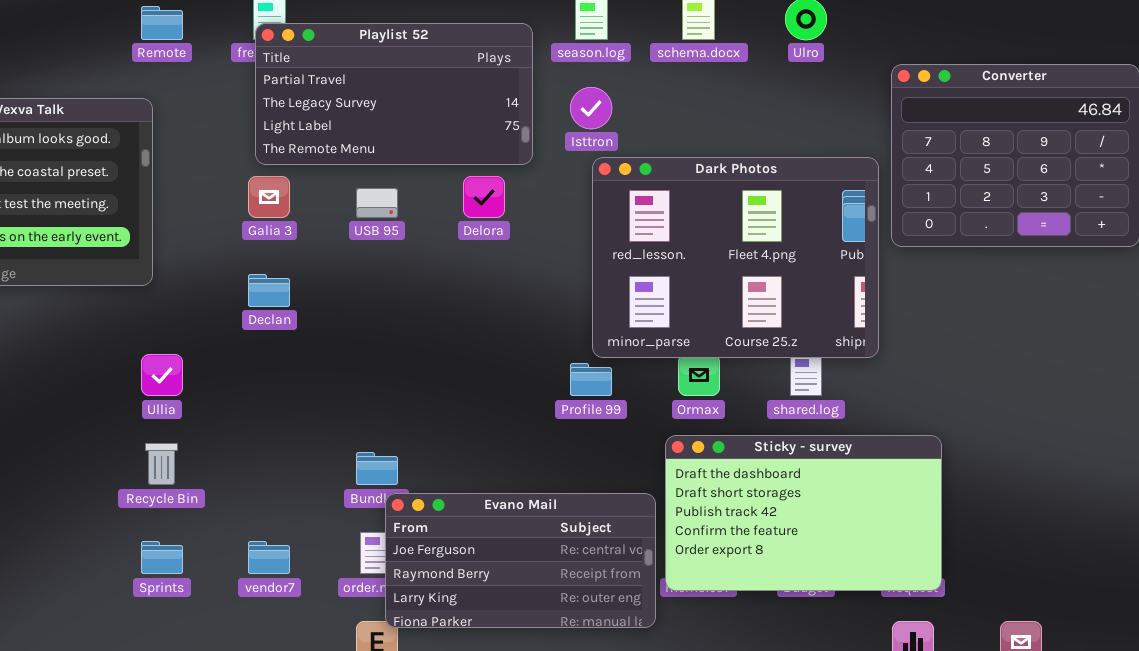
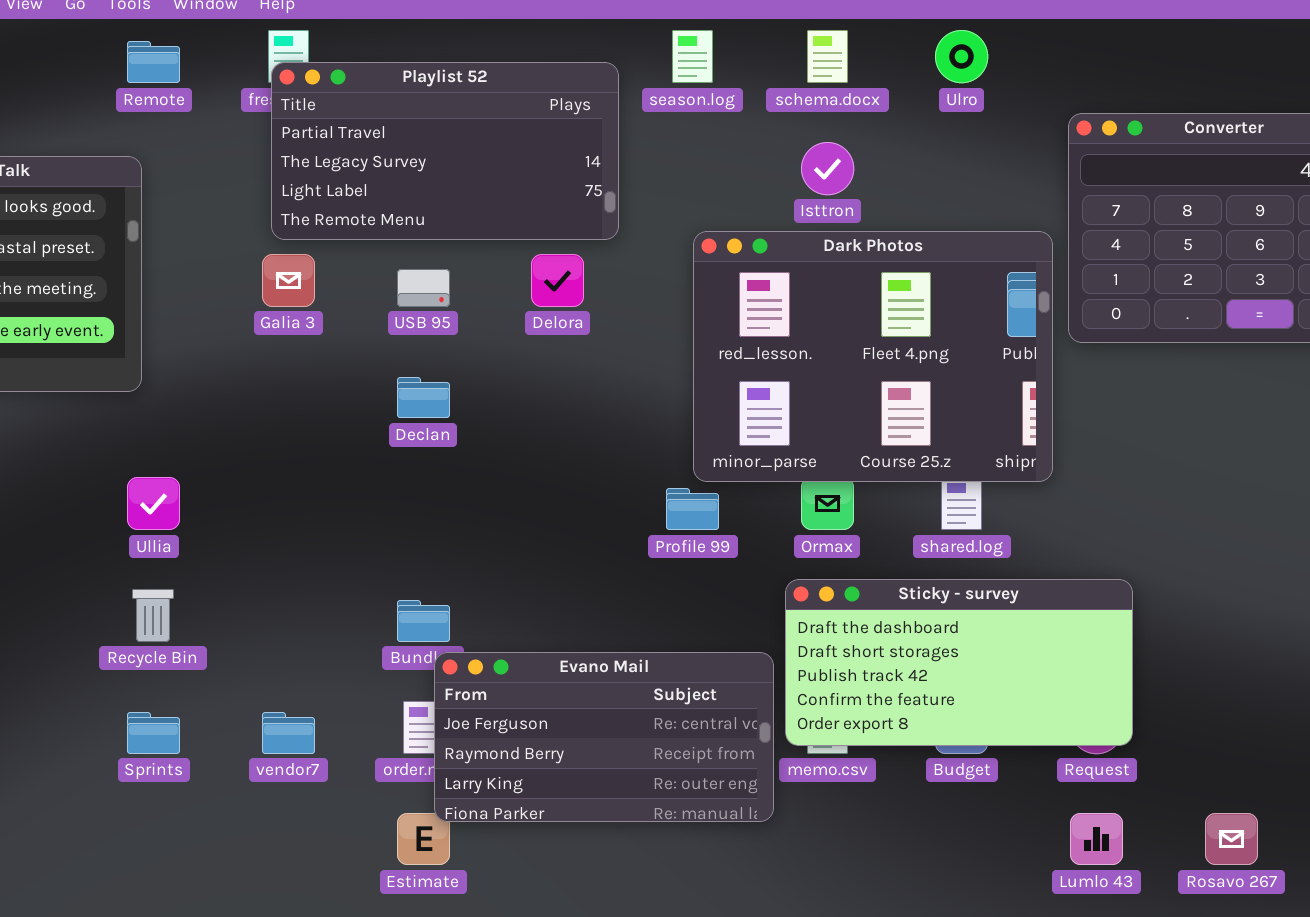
Isttron: [570,87,612,129] -> [801,142,854,195], moved
Declan: [248,274,290,307] -> [397,377,450,418], moved
Sticky - survey: [665,435,942,591] -> [785,579,1133,746], resized

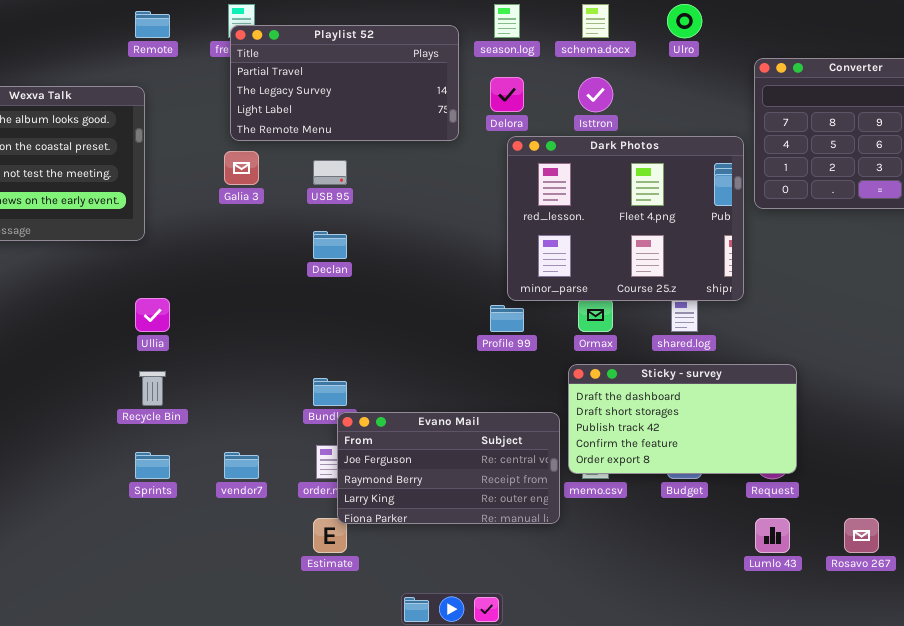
Delora: [531,254,584,307] -> [490,77,524,112], moved

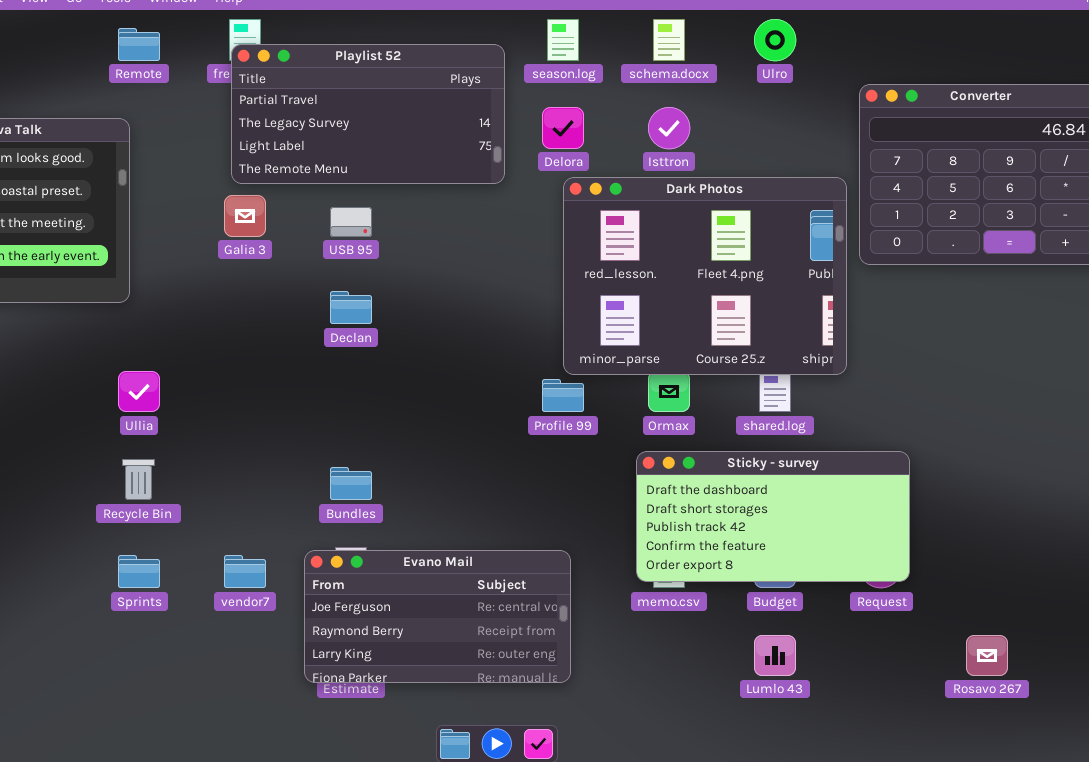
Evano Mail: [337,412,560,524] -> [304,550,571,683], moved
Lumlo 43: [755,518,790,553] -> [754,635,796,676], moved

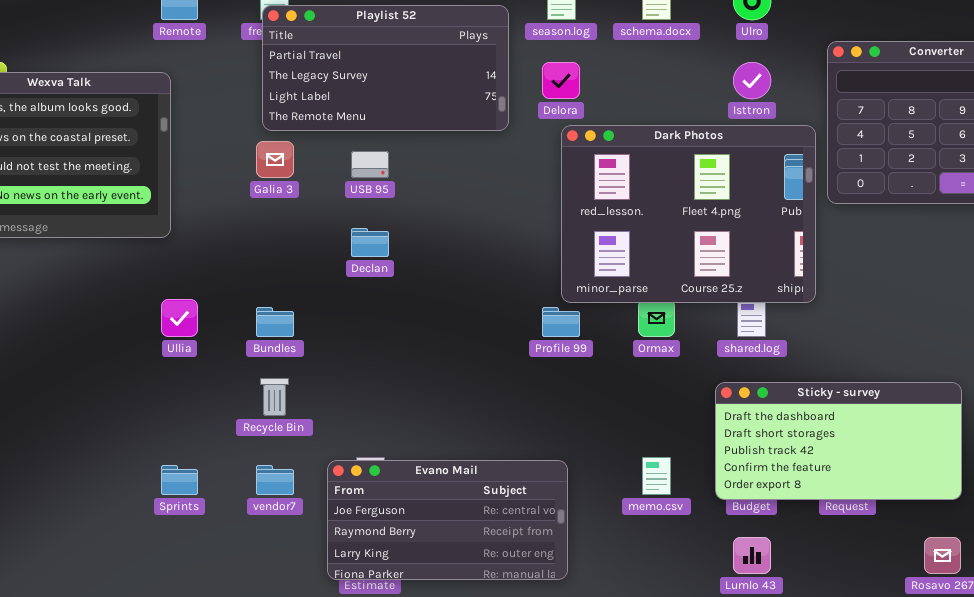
Isttron: [648,107,690,149] -> [733,62,771,99], moved
Sticky - survey: [636,451,910,582] -> [715,382,962,500], moved
Recycle Bin: [122,459,155,500] -> [260,378,289,416], moved
Bundles: [330,467,372,500] -> [256,307,294,337], moved

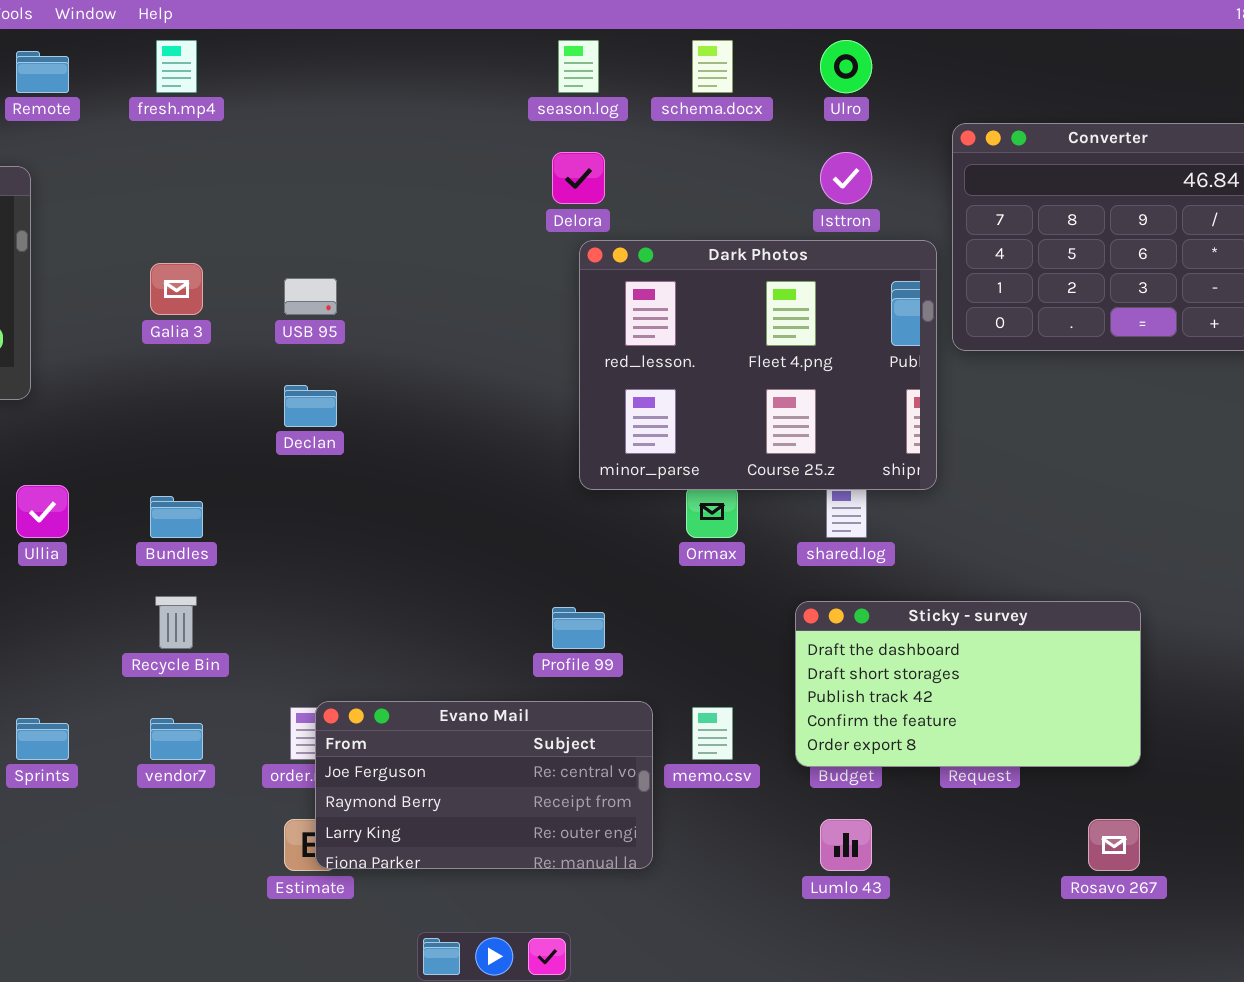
Playlist 52: [262,5,509,131] -> none, closed
Profile 99: [542,307,580,337] -> [552,607,605,649], moved
Evano Mail: [327,460,568,580] -> [315,701,653,869], moved

